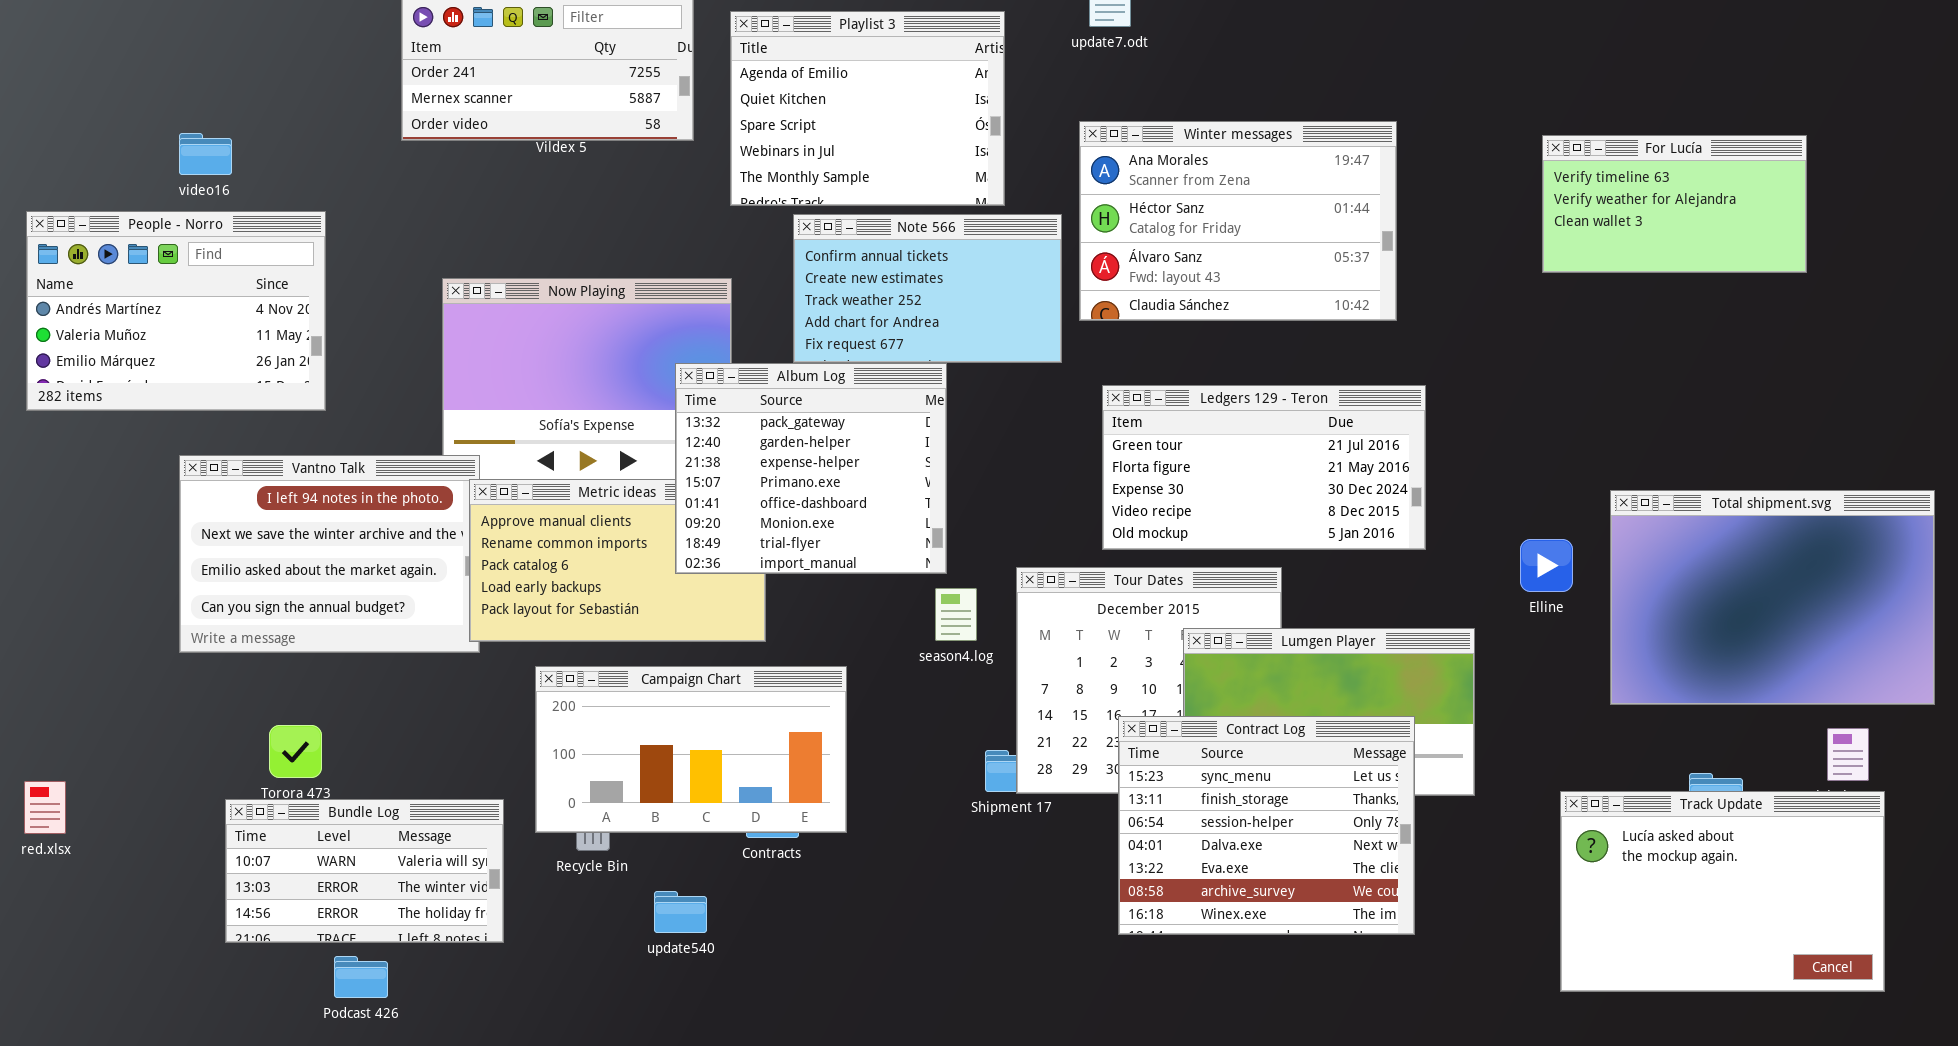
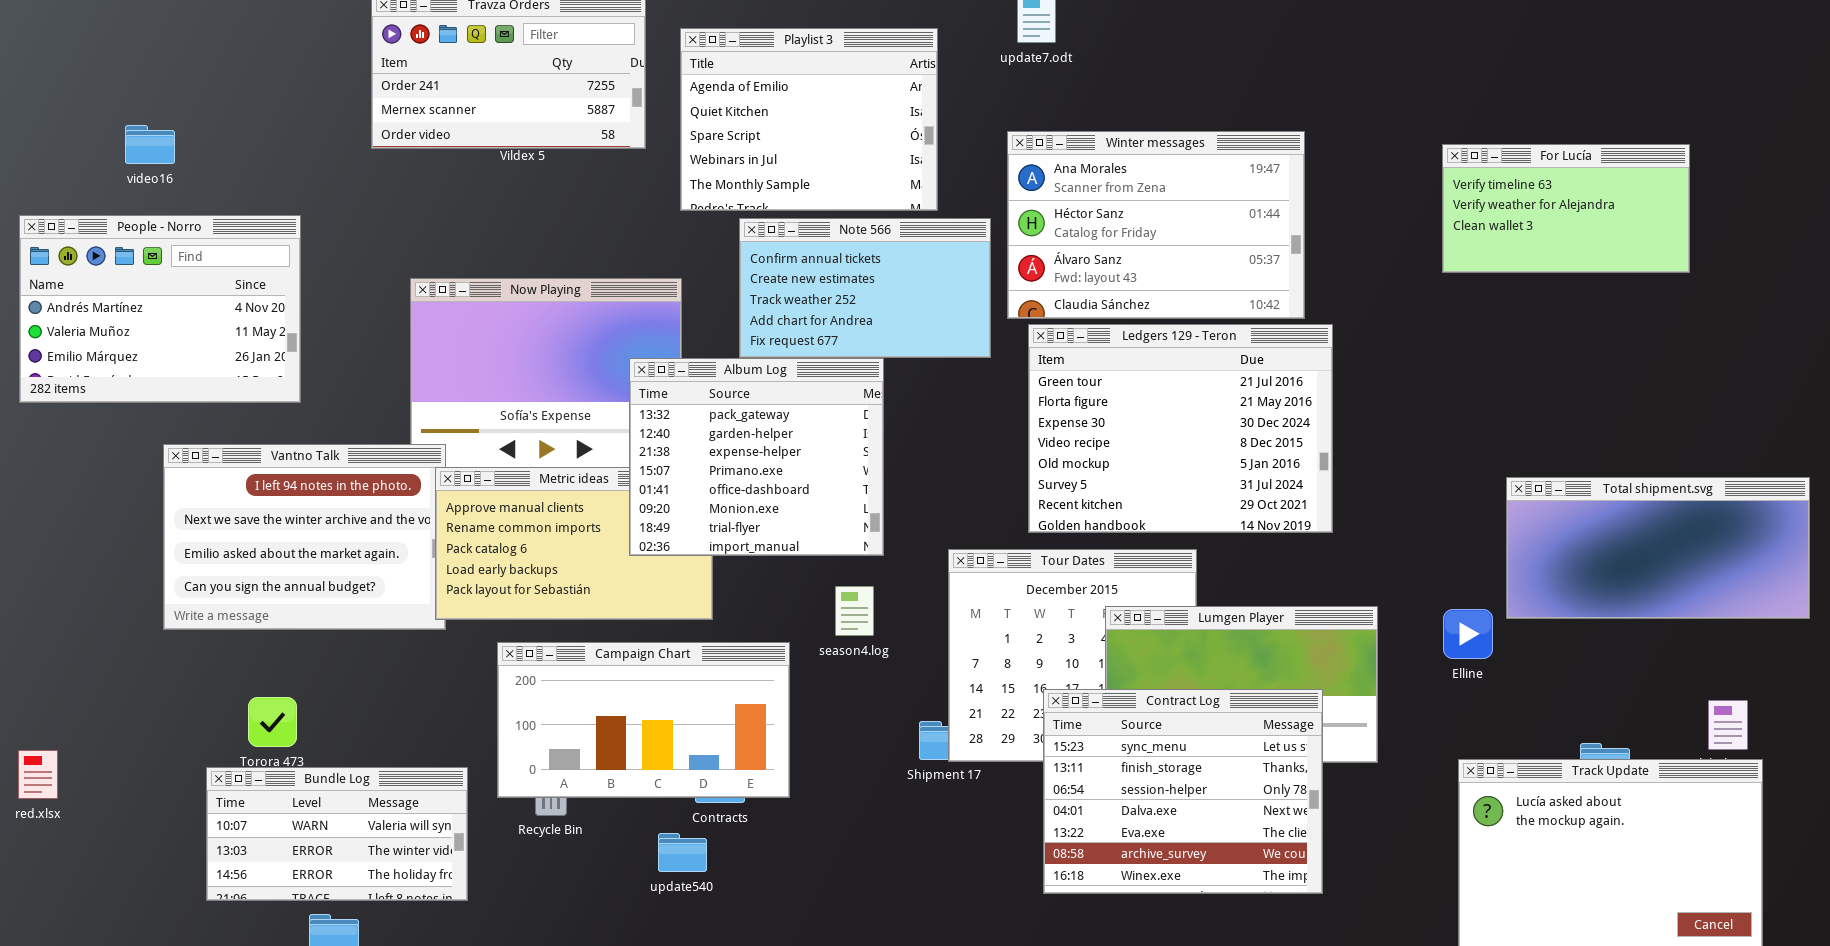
video16: [179,133,232,175] -> [125,125,175,164], moved
Ledgers 129 - Teron: [1102,385,1426,550] -> [1028,324,1333,533], resized
Total shipment.svg: [1610,490,1935,705] -> [1506,477,1810,619], resized
Elline: [1520,539,1573,592] -> [1443,609,1493,659], moved
season4.log: [935,588,977,641] -> [835,586,874,636], moved
update540: [654,891,707,933] -> [658,833,707,872], moved

